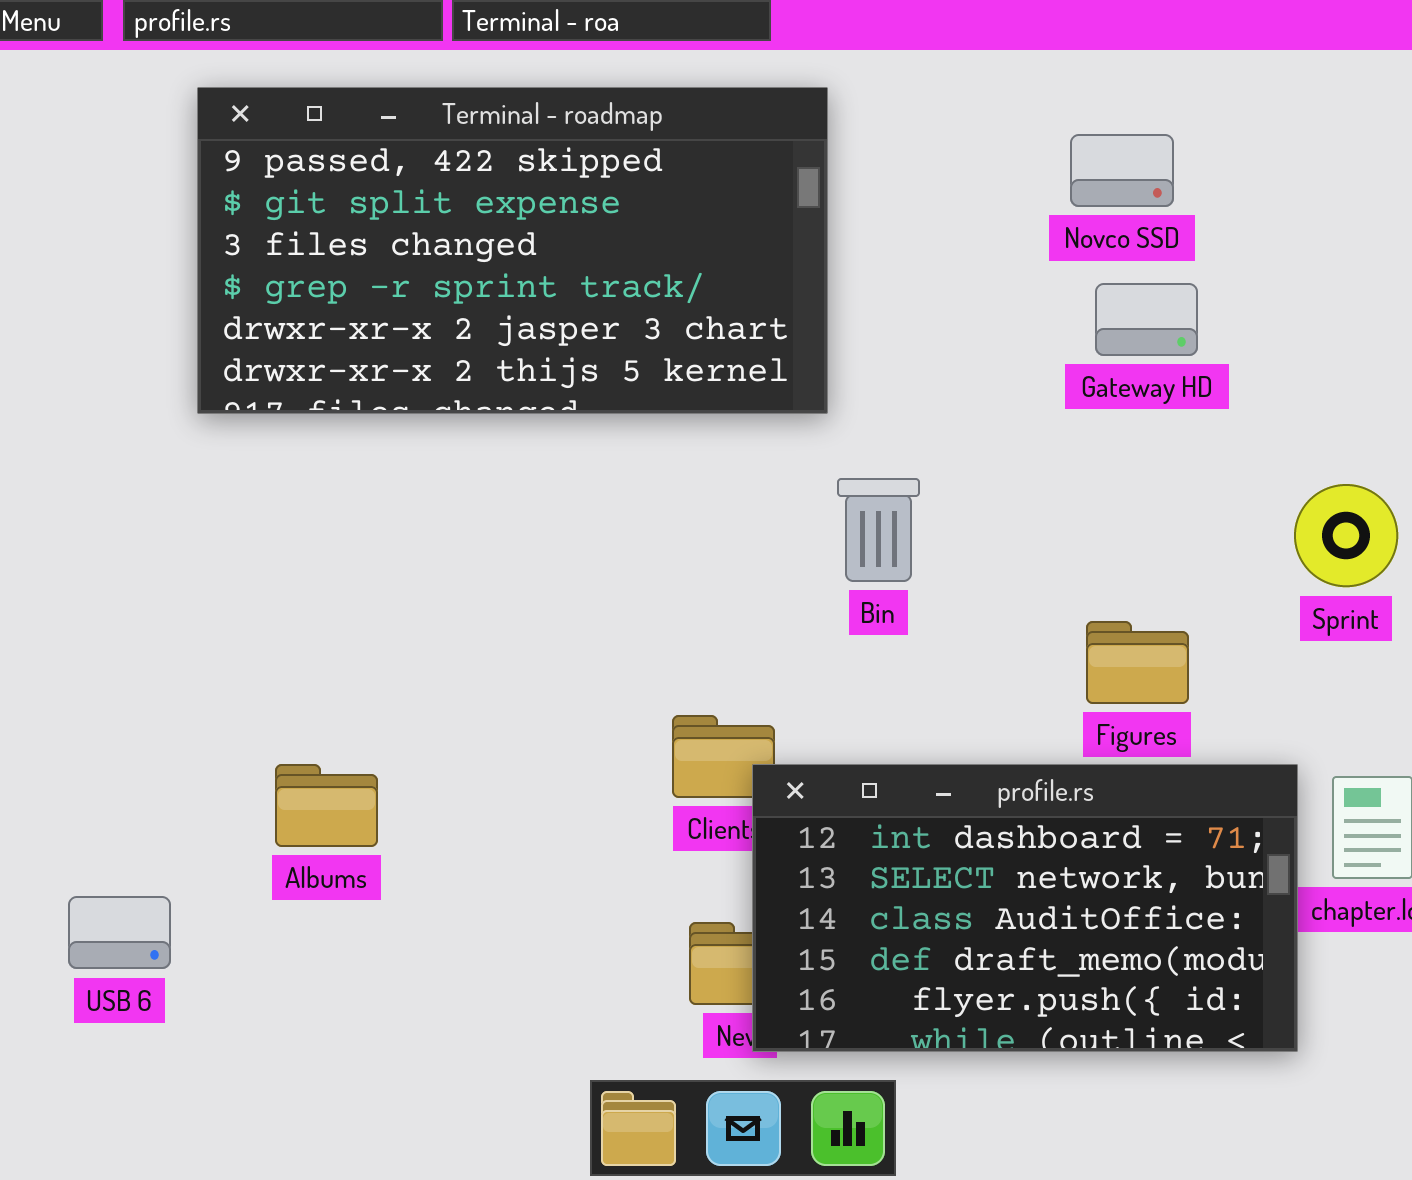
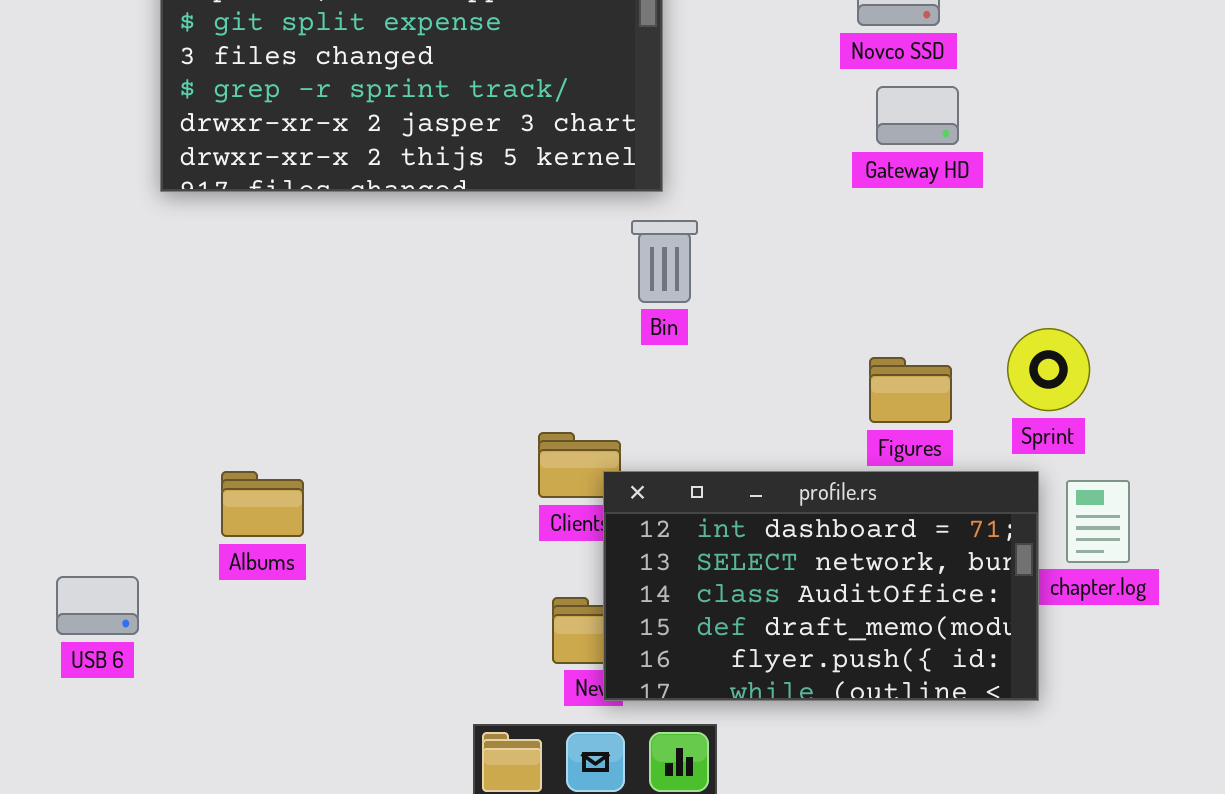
Bin: [837,478,920,582] -> [631,220,698,303], moved
Sprint: [1294,484,1398,587] -> [1007,328,1090,411], moved

